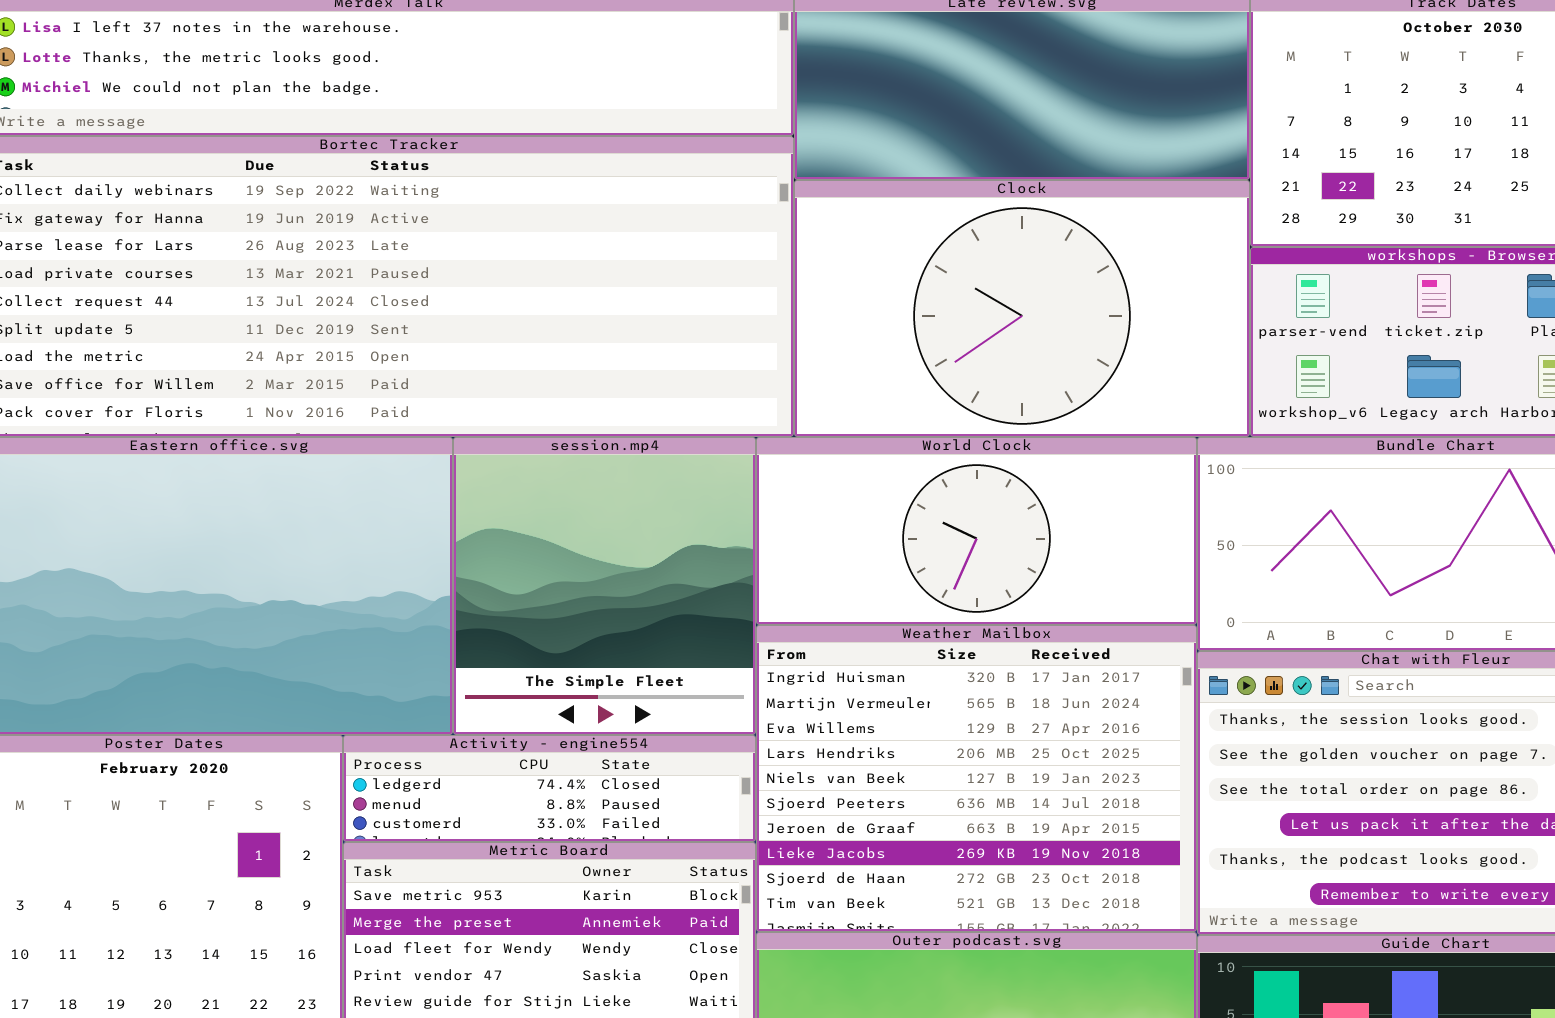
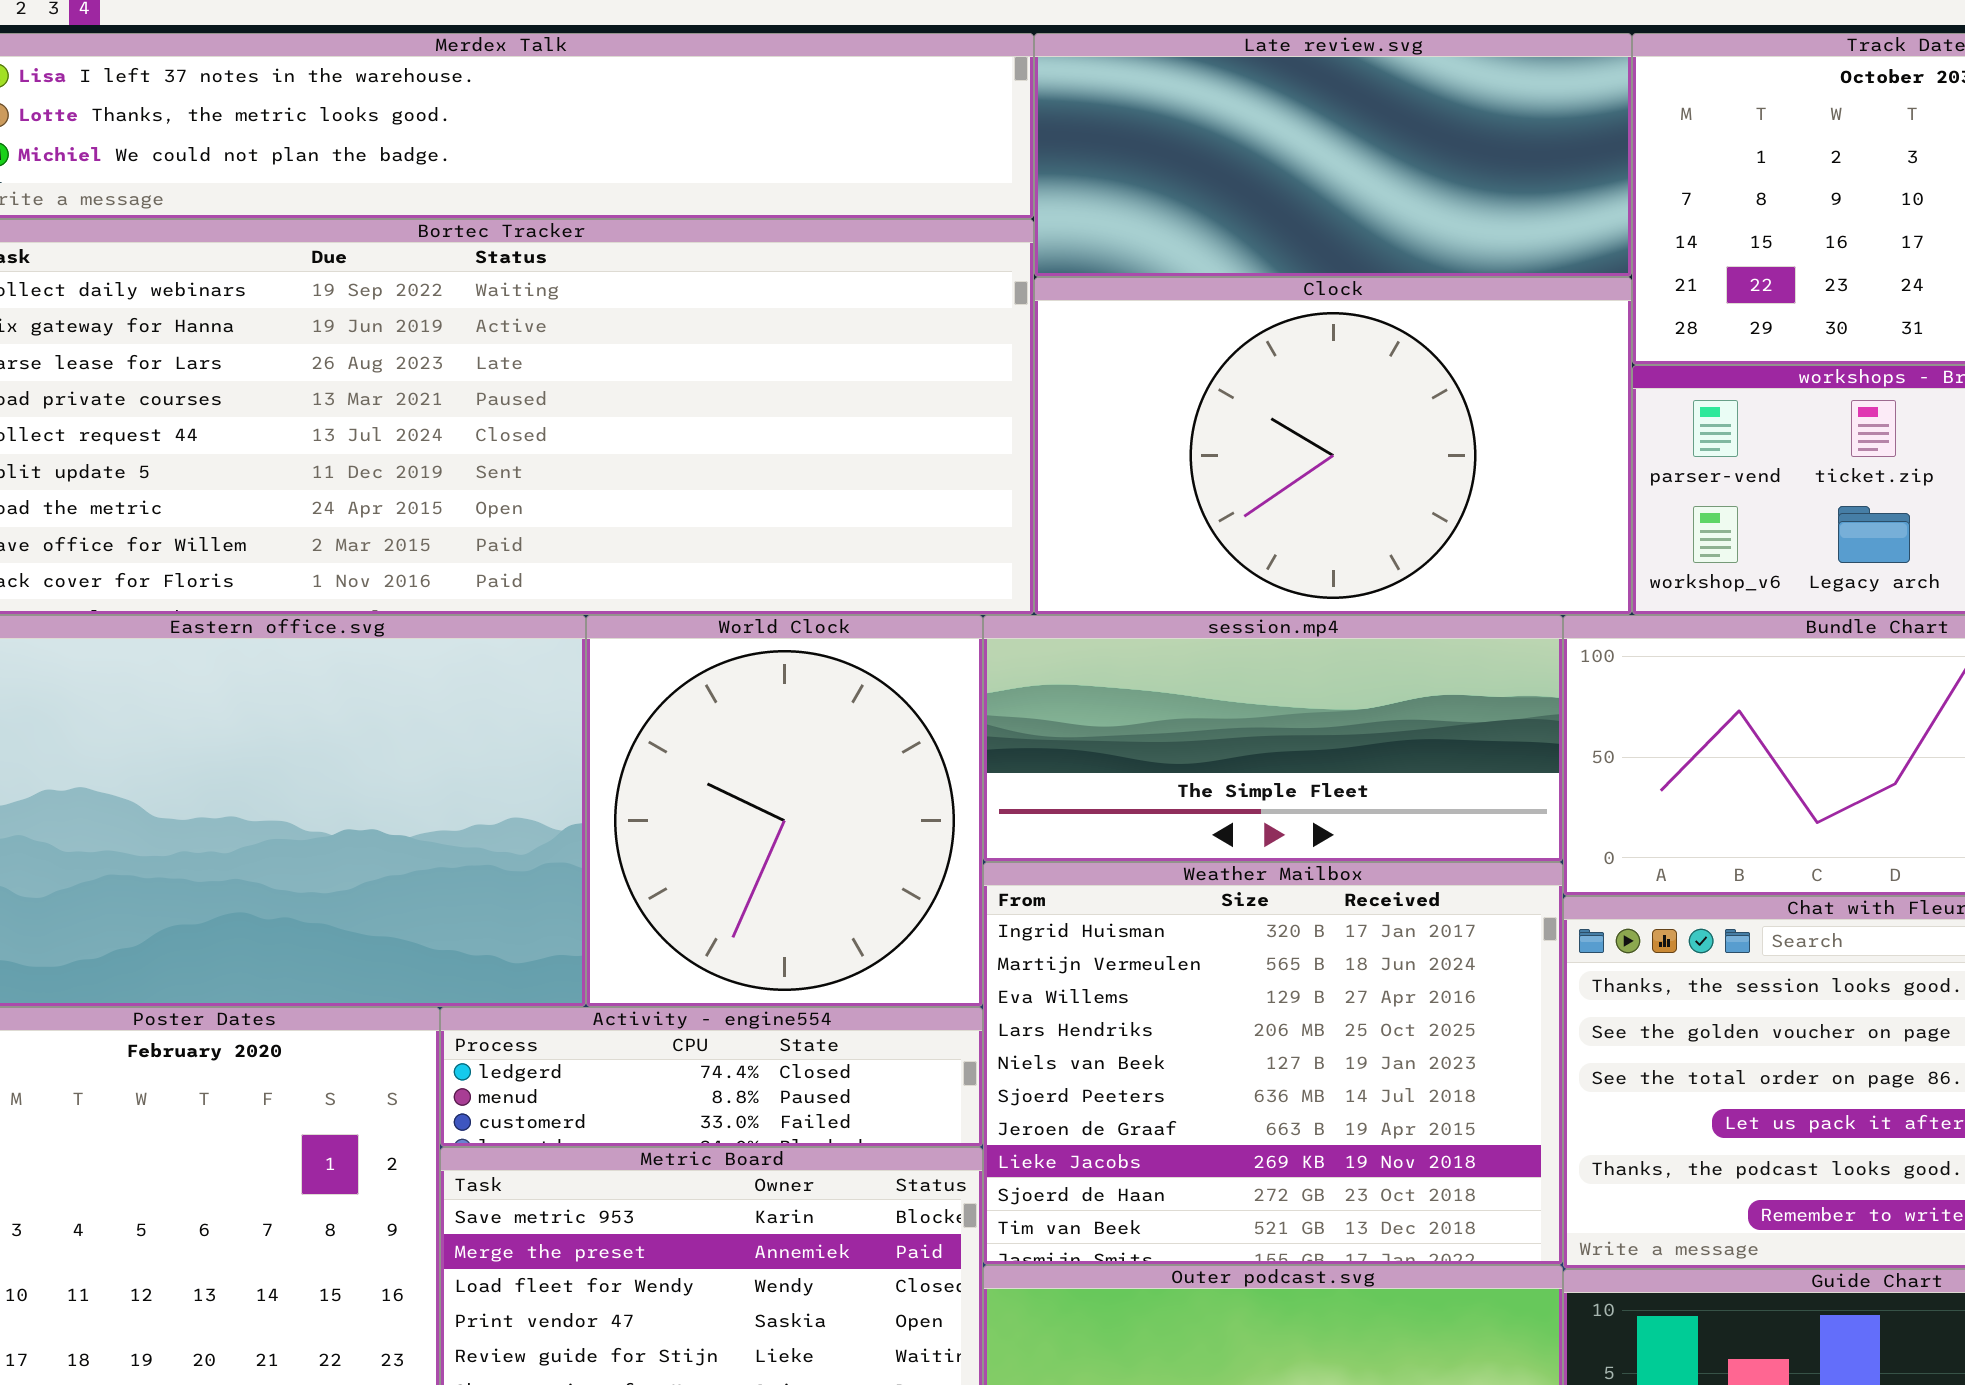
session.mp4: [453,437,756,735] -> [983,615,1563,862], moved, resized
World Clock: [756,437,1197,625] -> [586,615,983,1007], moved, resized

